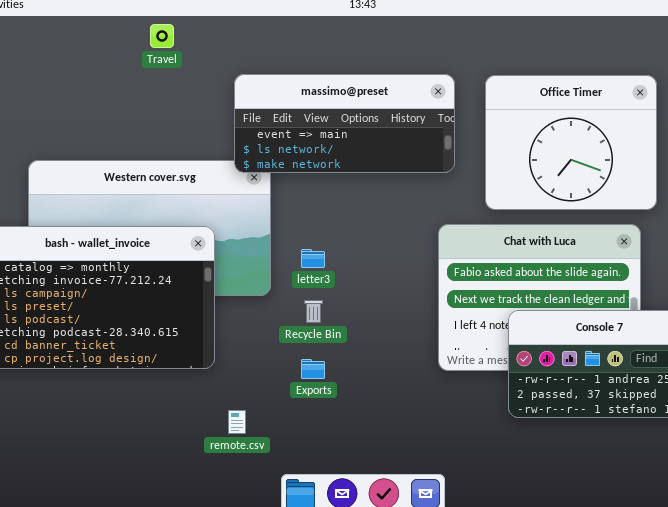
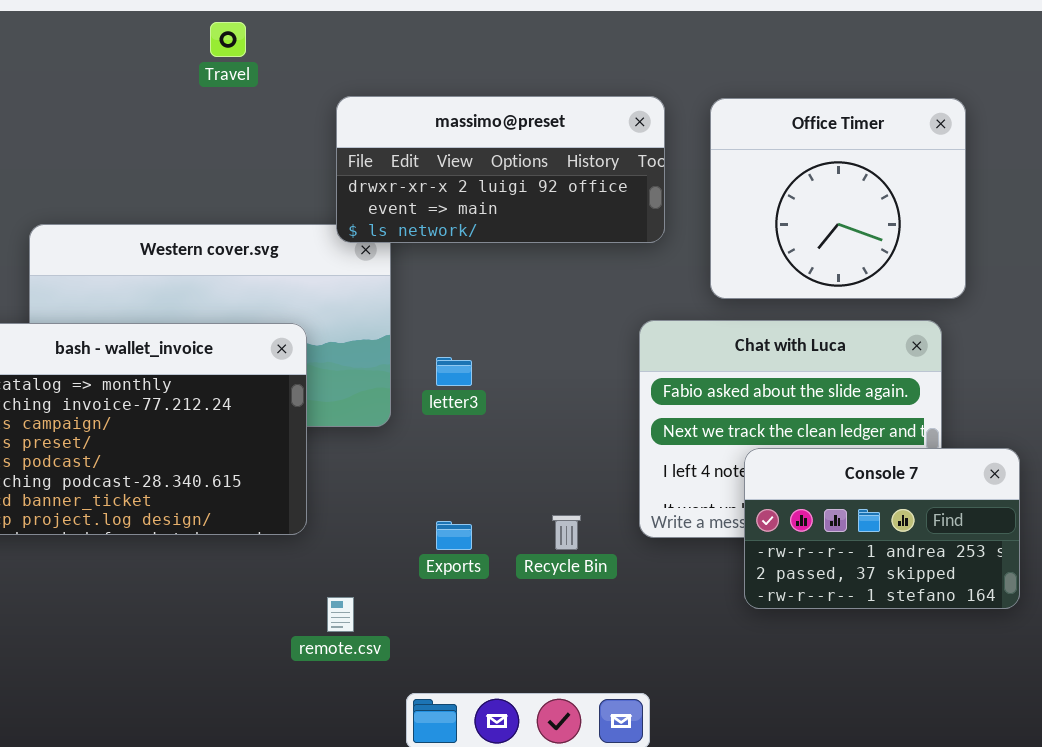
massimo@preset: [234,74,455,173] -> [336,96,665,243], scrolled up 1 row
Recycle Bin: [304,300,323,323] -> [552,515,581,550], moved

